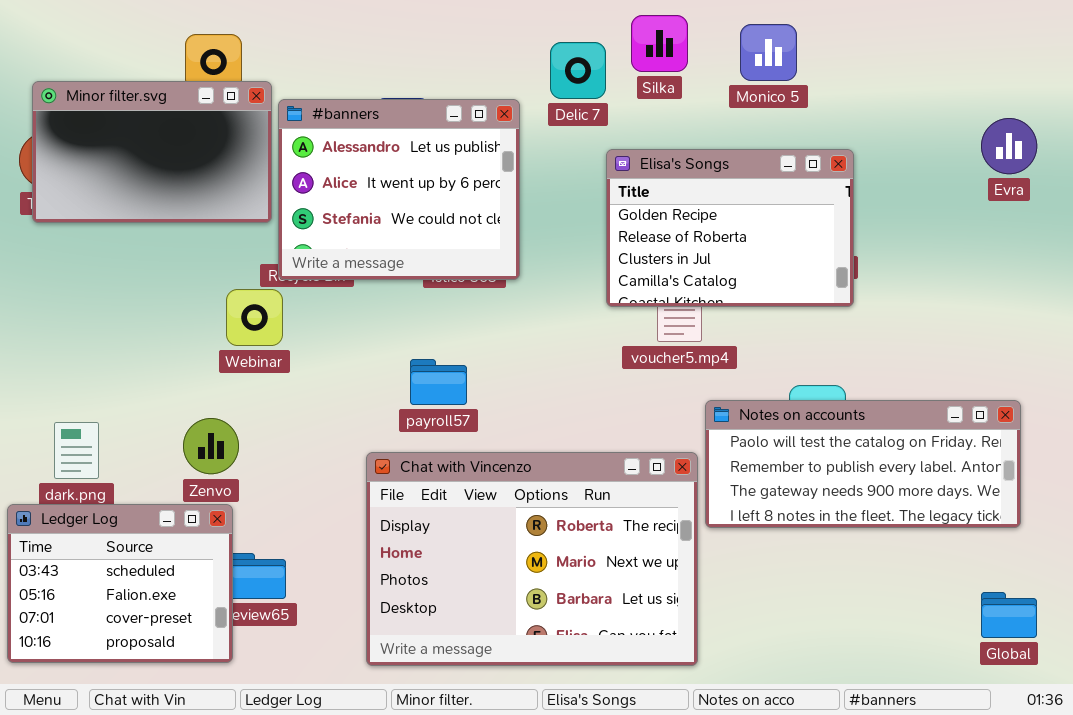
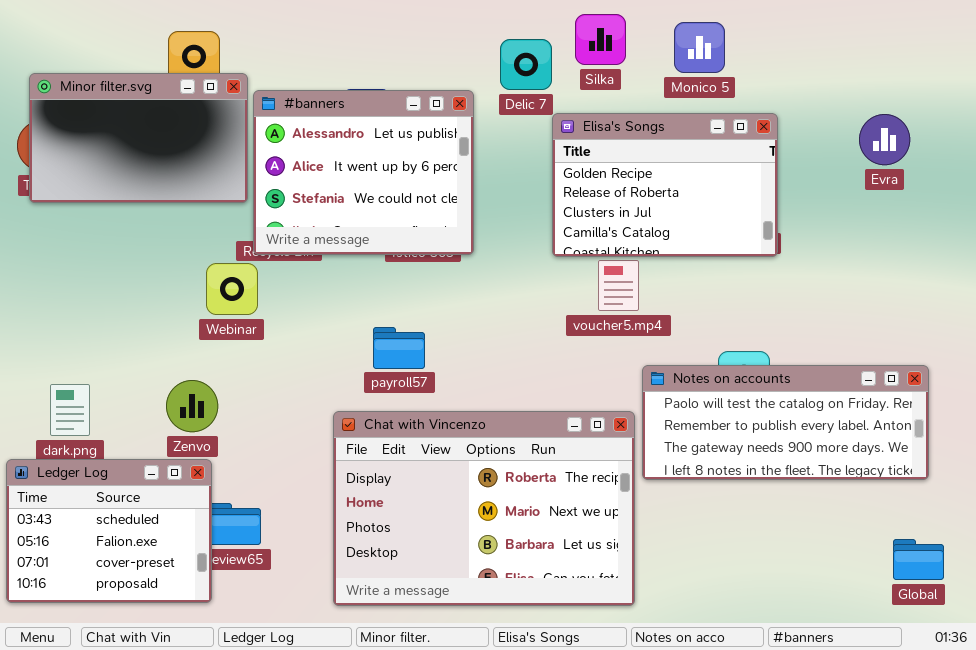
Evra: [981,118,1037,174] -> [859,114,910,165], moved
Elisa's Songs: [606,149,854,307] -> [552,113,778,257], moved

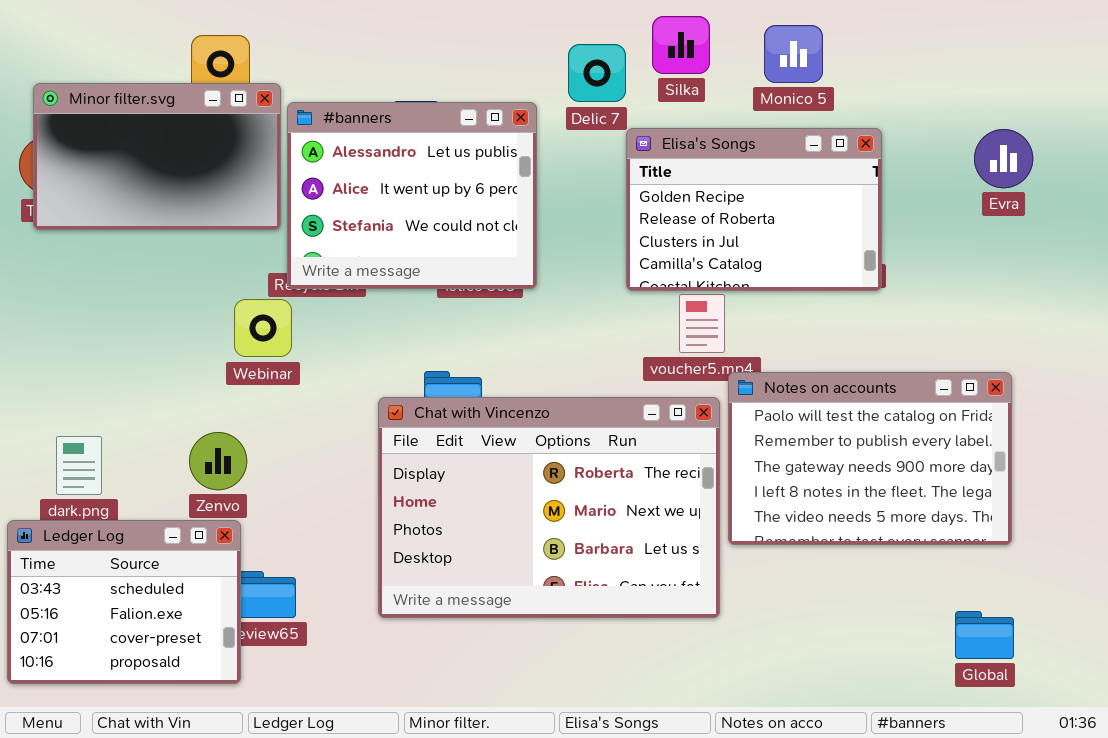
Notes on accounts: [642,365,929,480] -> [728,372,1012,545], resized
Chat with Vincenzo: [333,411,635,606] -> [378,397,720,618], moved
Global: [893,539,944,580] -> [955,611,1014,659], moved

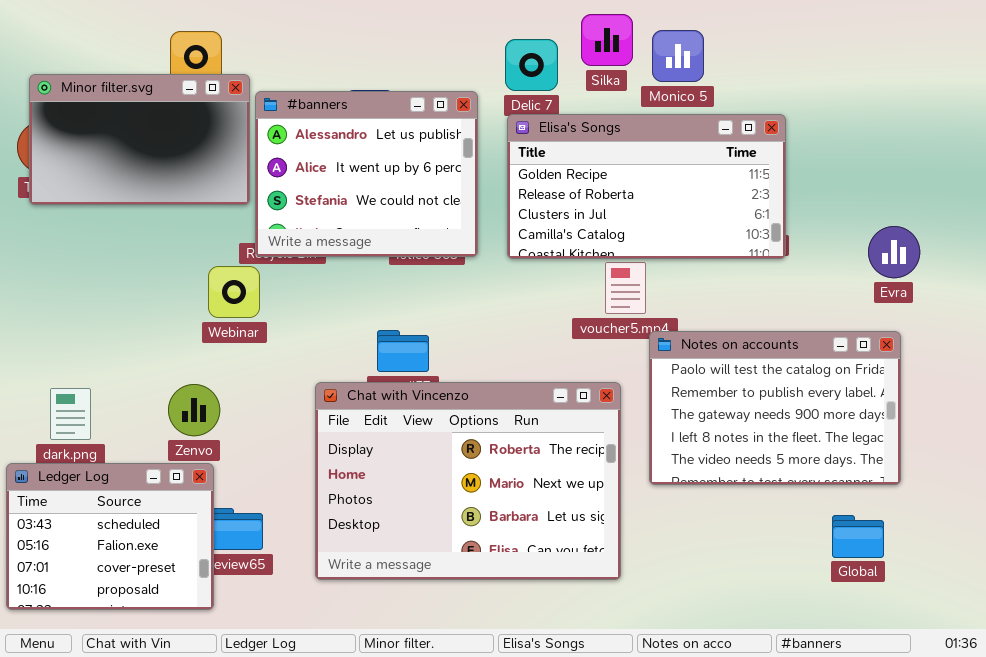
Monico 5: [764,25,823,83] -> [652,30,704,82], moved
Elisa's Songs: [626,128,882,291] -> [507,114,786,259], resized
Evra: [974,129,1033,188] -> [868,226,920,278], moved
Chat with Vincenzo: [378,397,720,618] -> [315,382,621,580], moved
Global: [955,611,1014,659] -> [832,515,884,558], moved

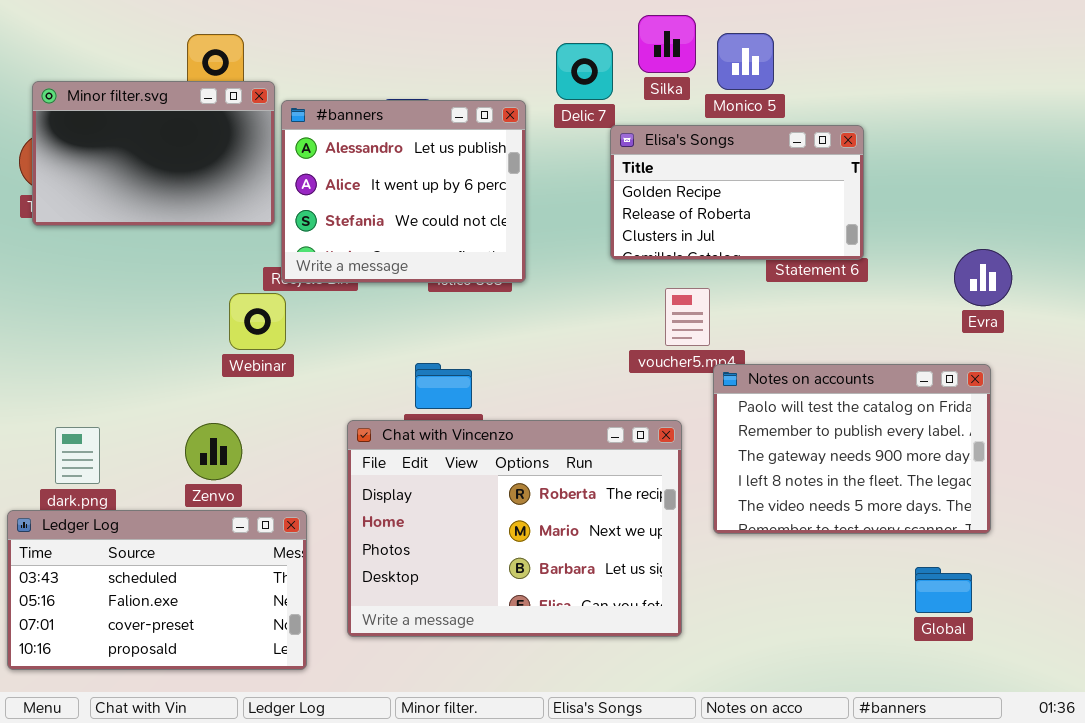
Elisa's Songs: [507,114,786,259] -> [610,125,864,260], resized
Ledger Log: [6,463,214,610] -> [7,510,307,670], resized

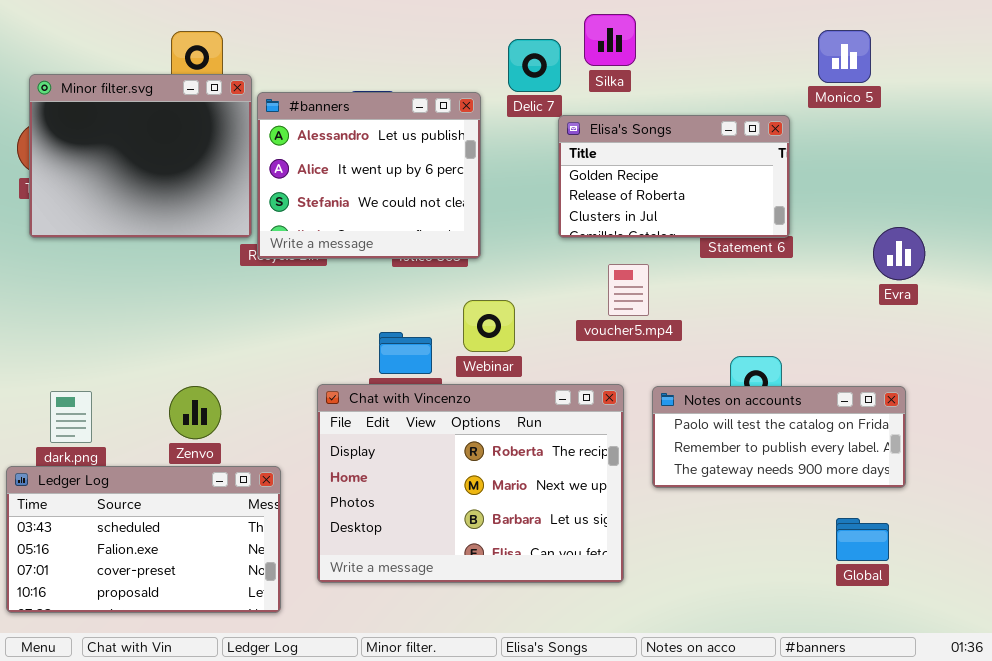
Monico 5: [717,33,774,90] -> [818,30,871,83], moved
Minor filter.svg: [32,81,275,226] -> [29,74,252,238], resized
Webinar: [229,293,286,350] -> [463,300,515,352], moved
Notes on accounts: [713,364,991,534] -> [652,386,906,488], resized

